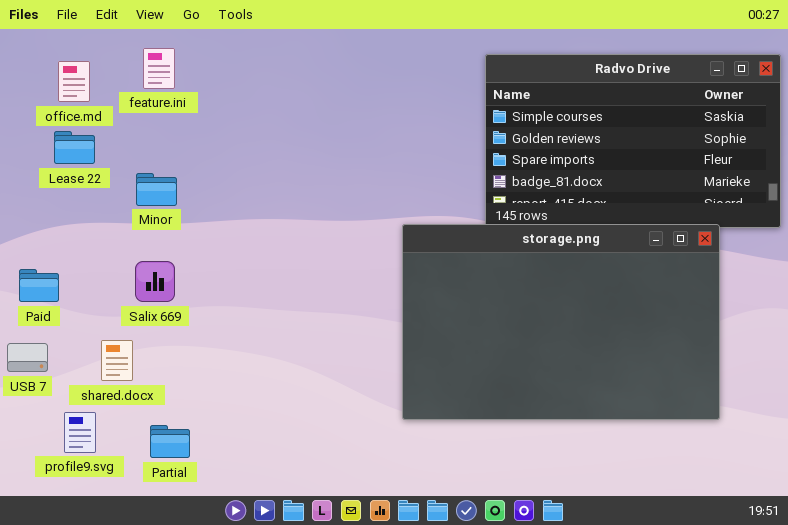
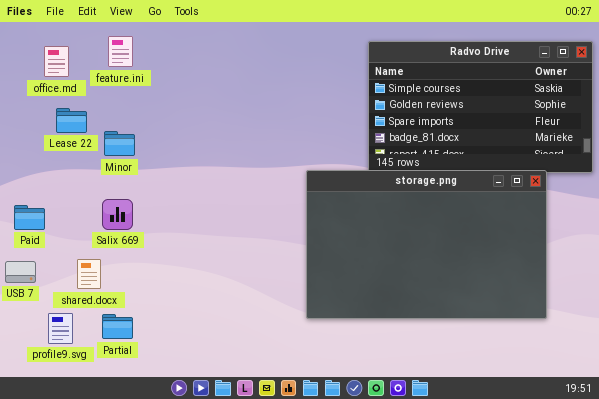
Lease 22: [54,131,95,164] -> [56,108,87,133], moved
Partial: [150,425,190,458] -> [102,314,133,339], moved

